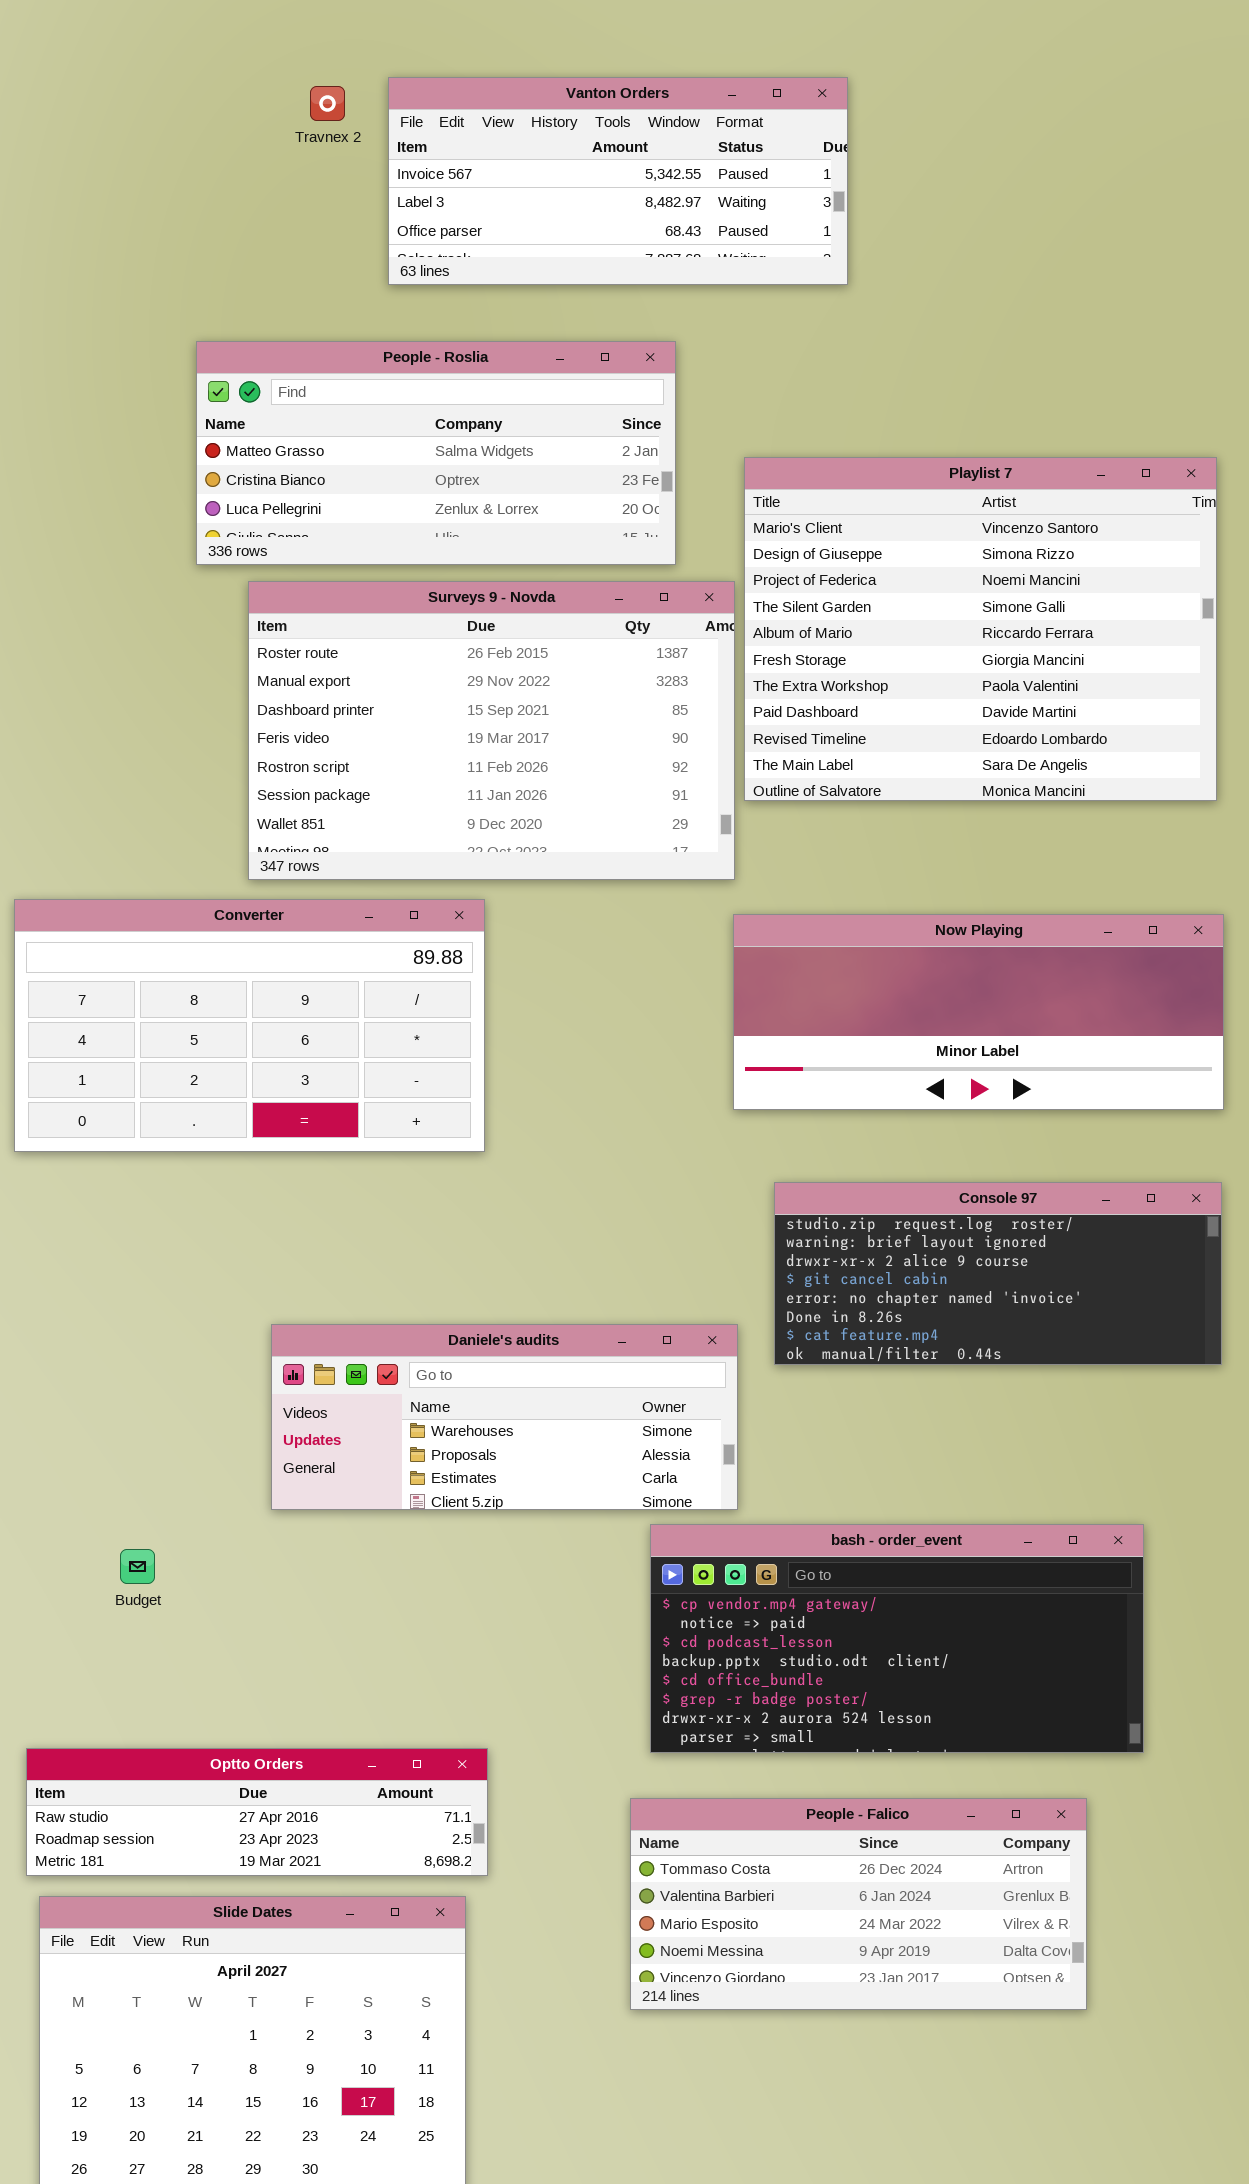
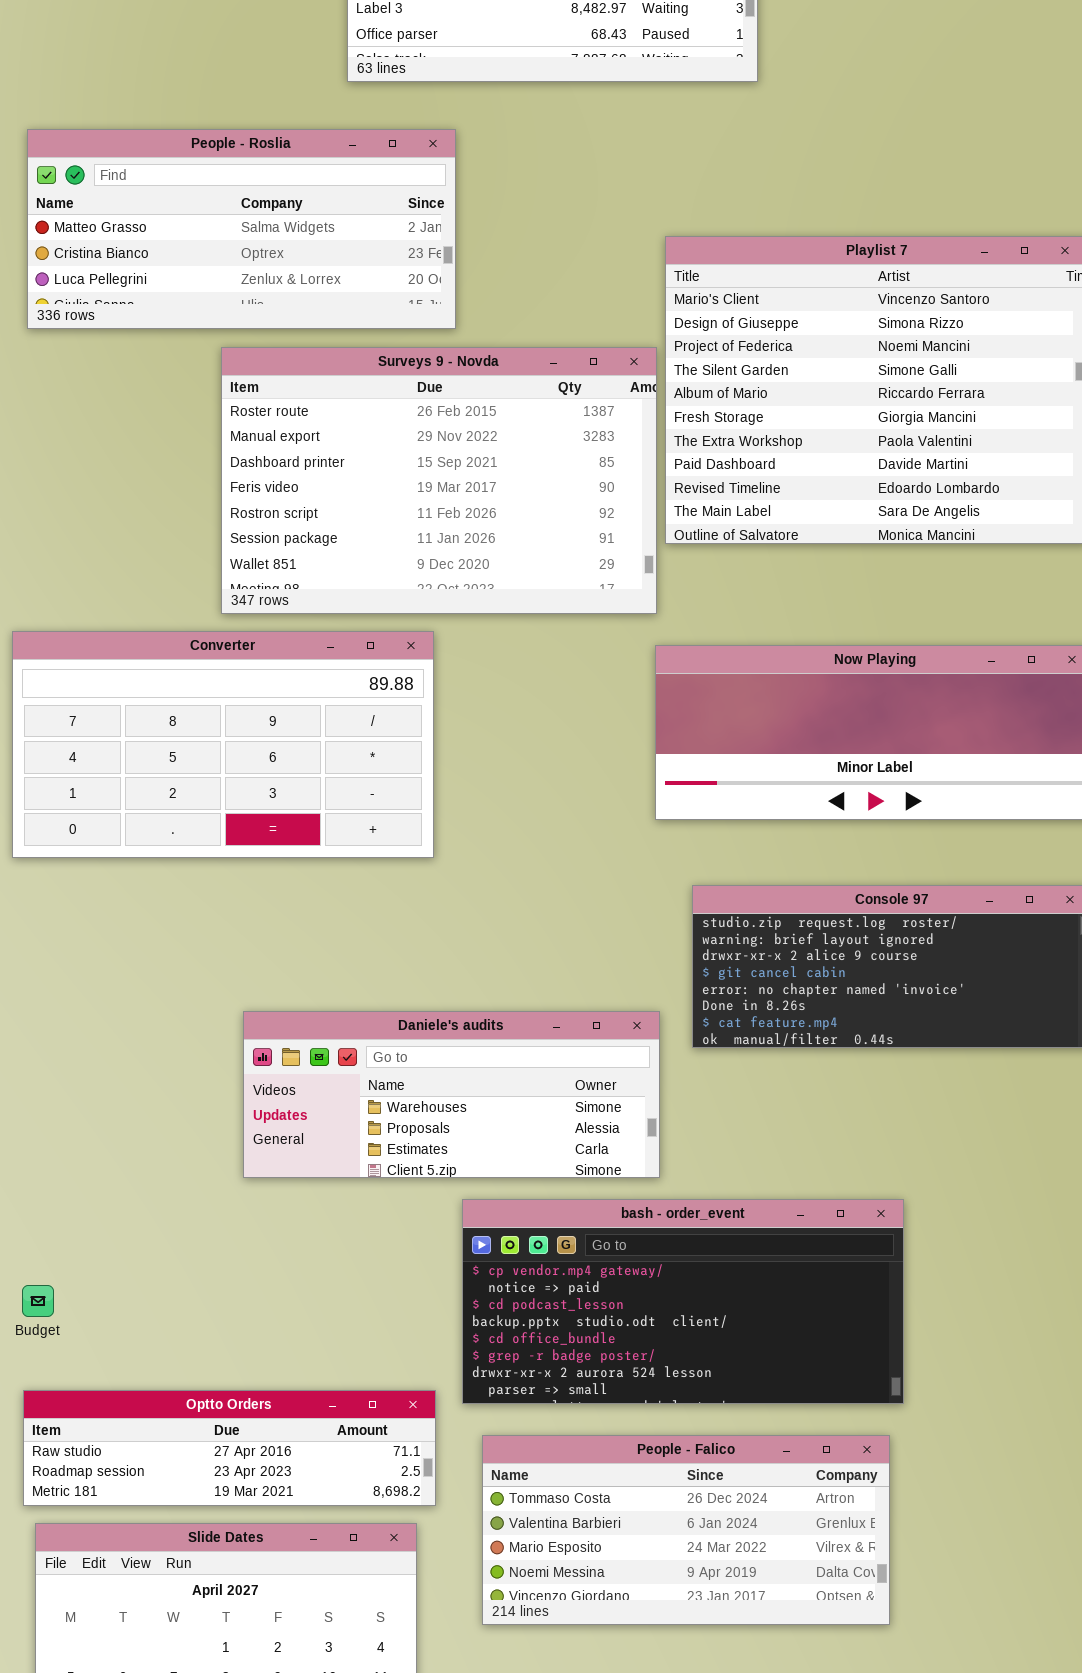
People - Roslia: [196,341,676,565] -> [27,129,456,329], moved
bash - order_event: [650,1524,1144,1753] -> [462,1199,904,1404], moved
Budget: [120,1549,155,1584] -> [22,1285,54,1317], moved
People - Falico: [630,1798,1087,2010] -> [482,1435,890,1625], moved

